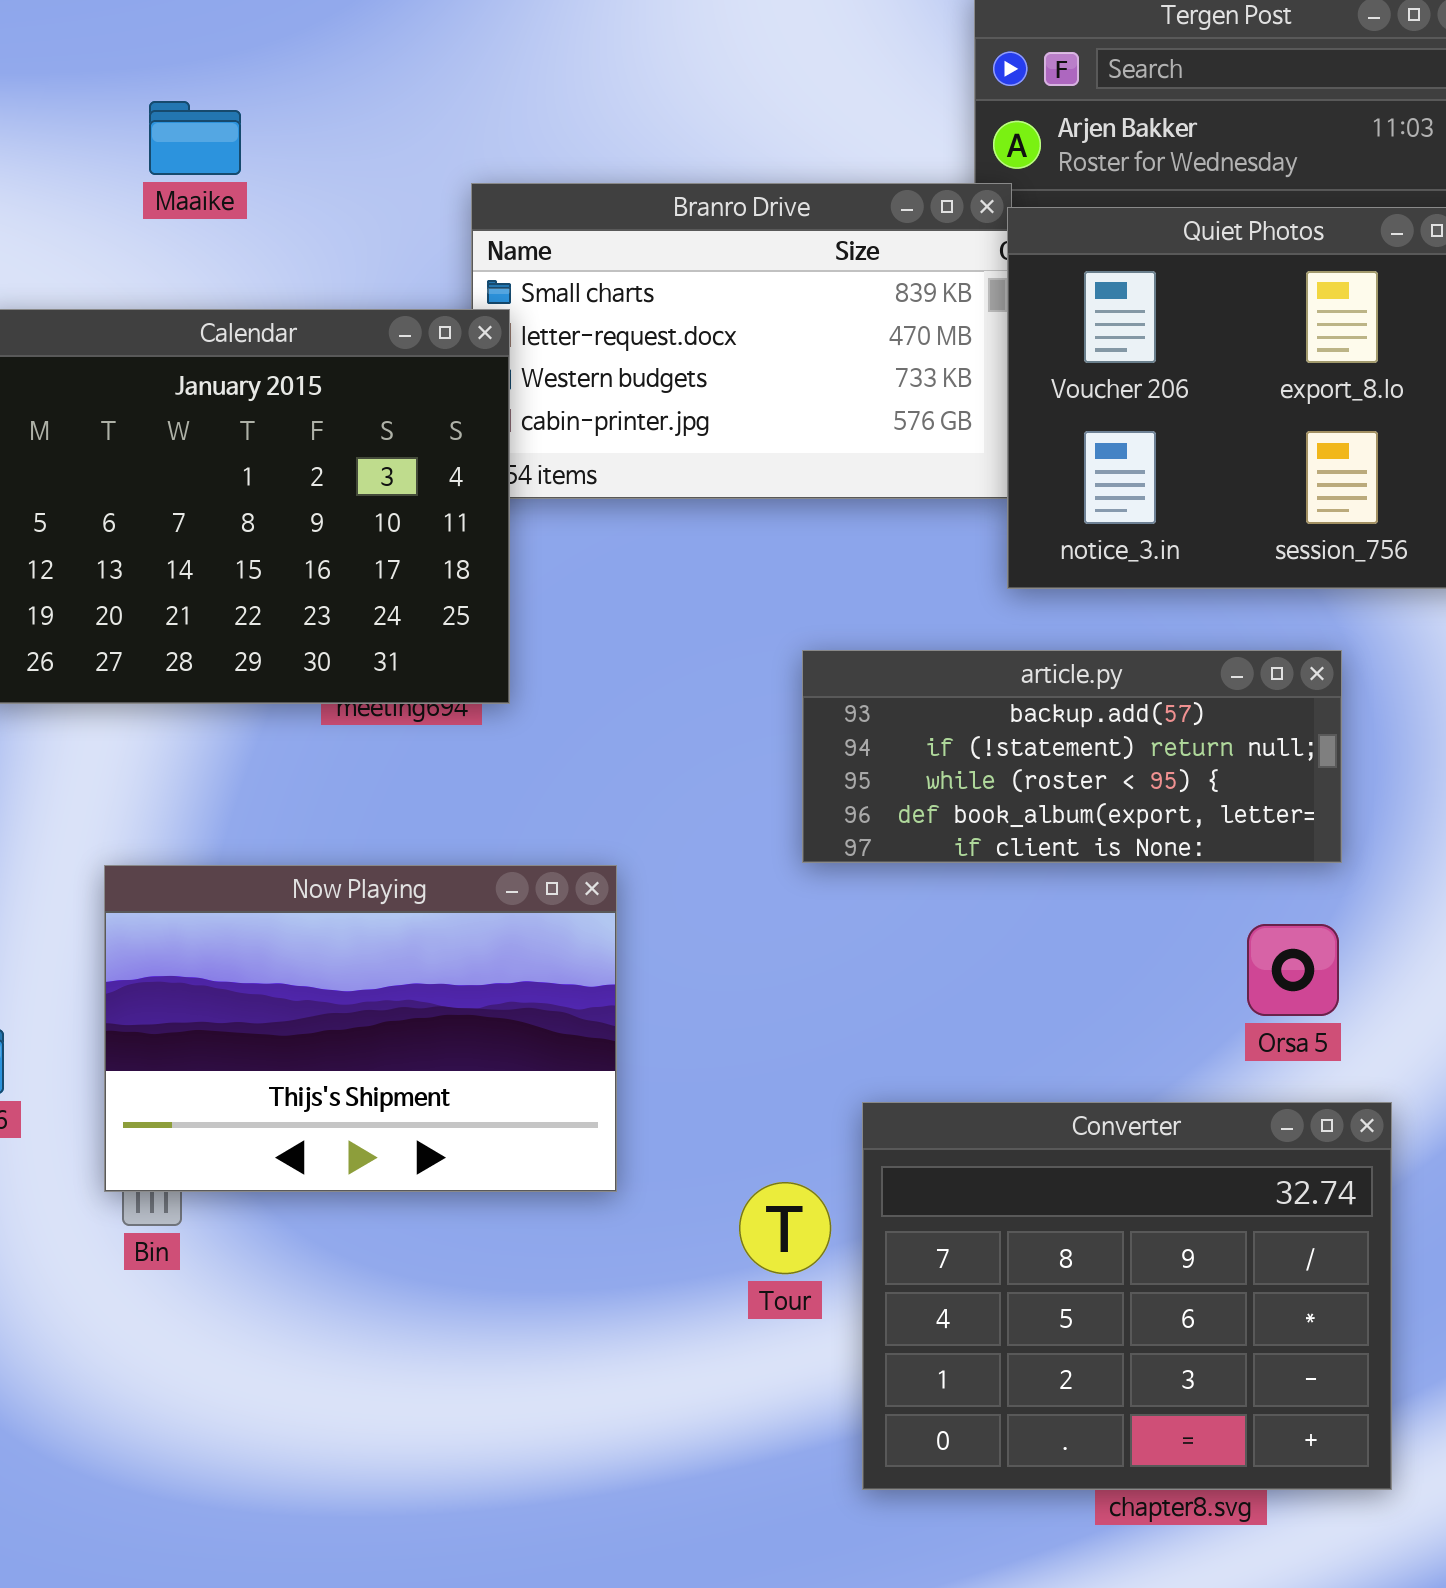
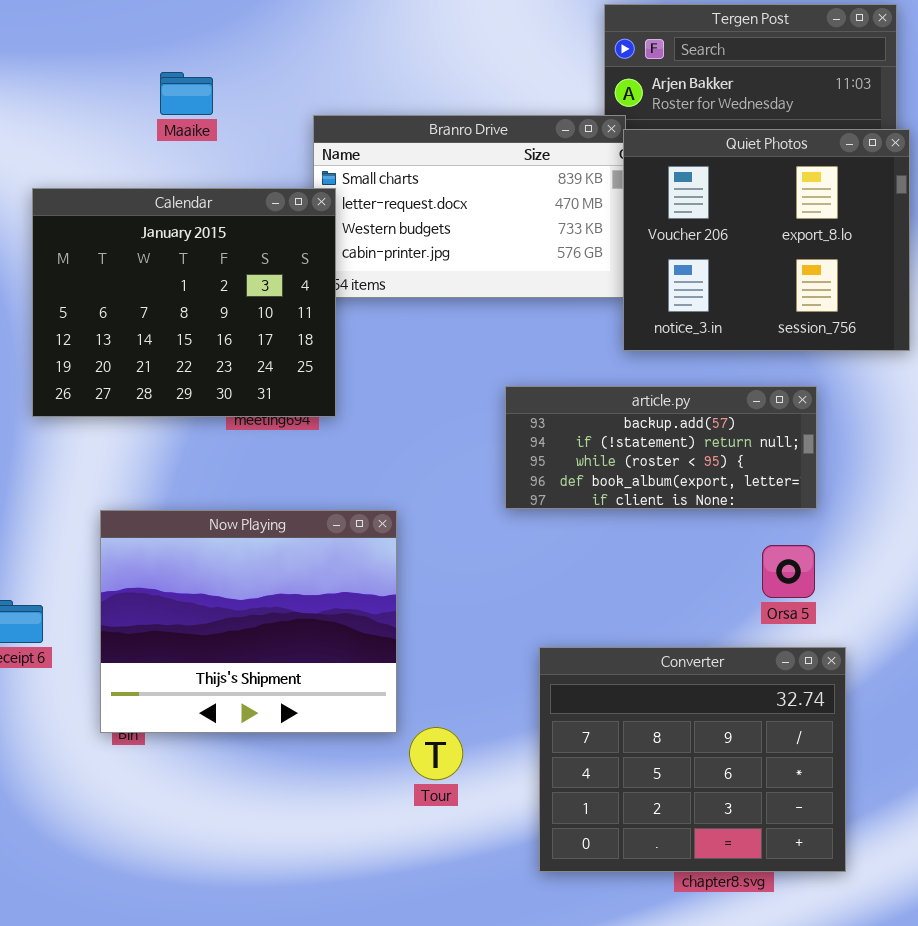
Maaike: [149,101,241,175] -> [160,72,213,115], moved
Now Playing: [104,865,617,1192] -> [100,510,397,733], resized
Tour: [739,1182,831,1274] -> [409,727,463,780], moved

